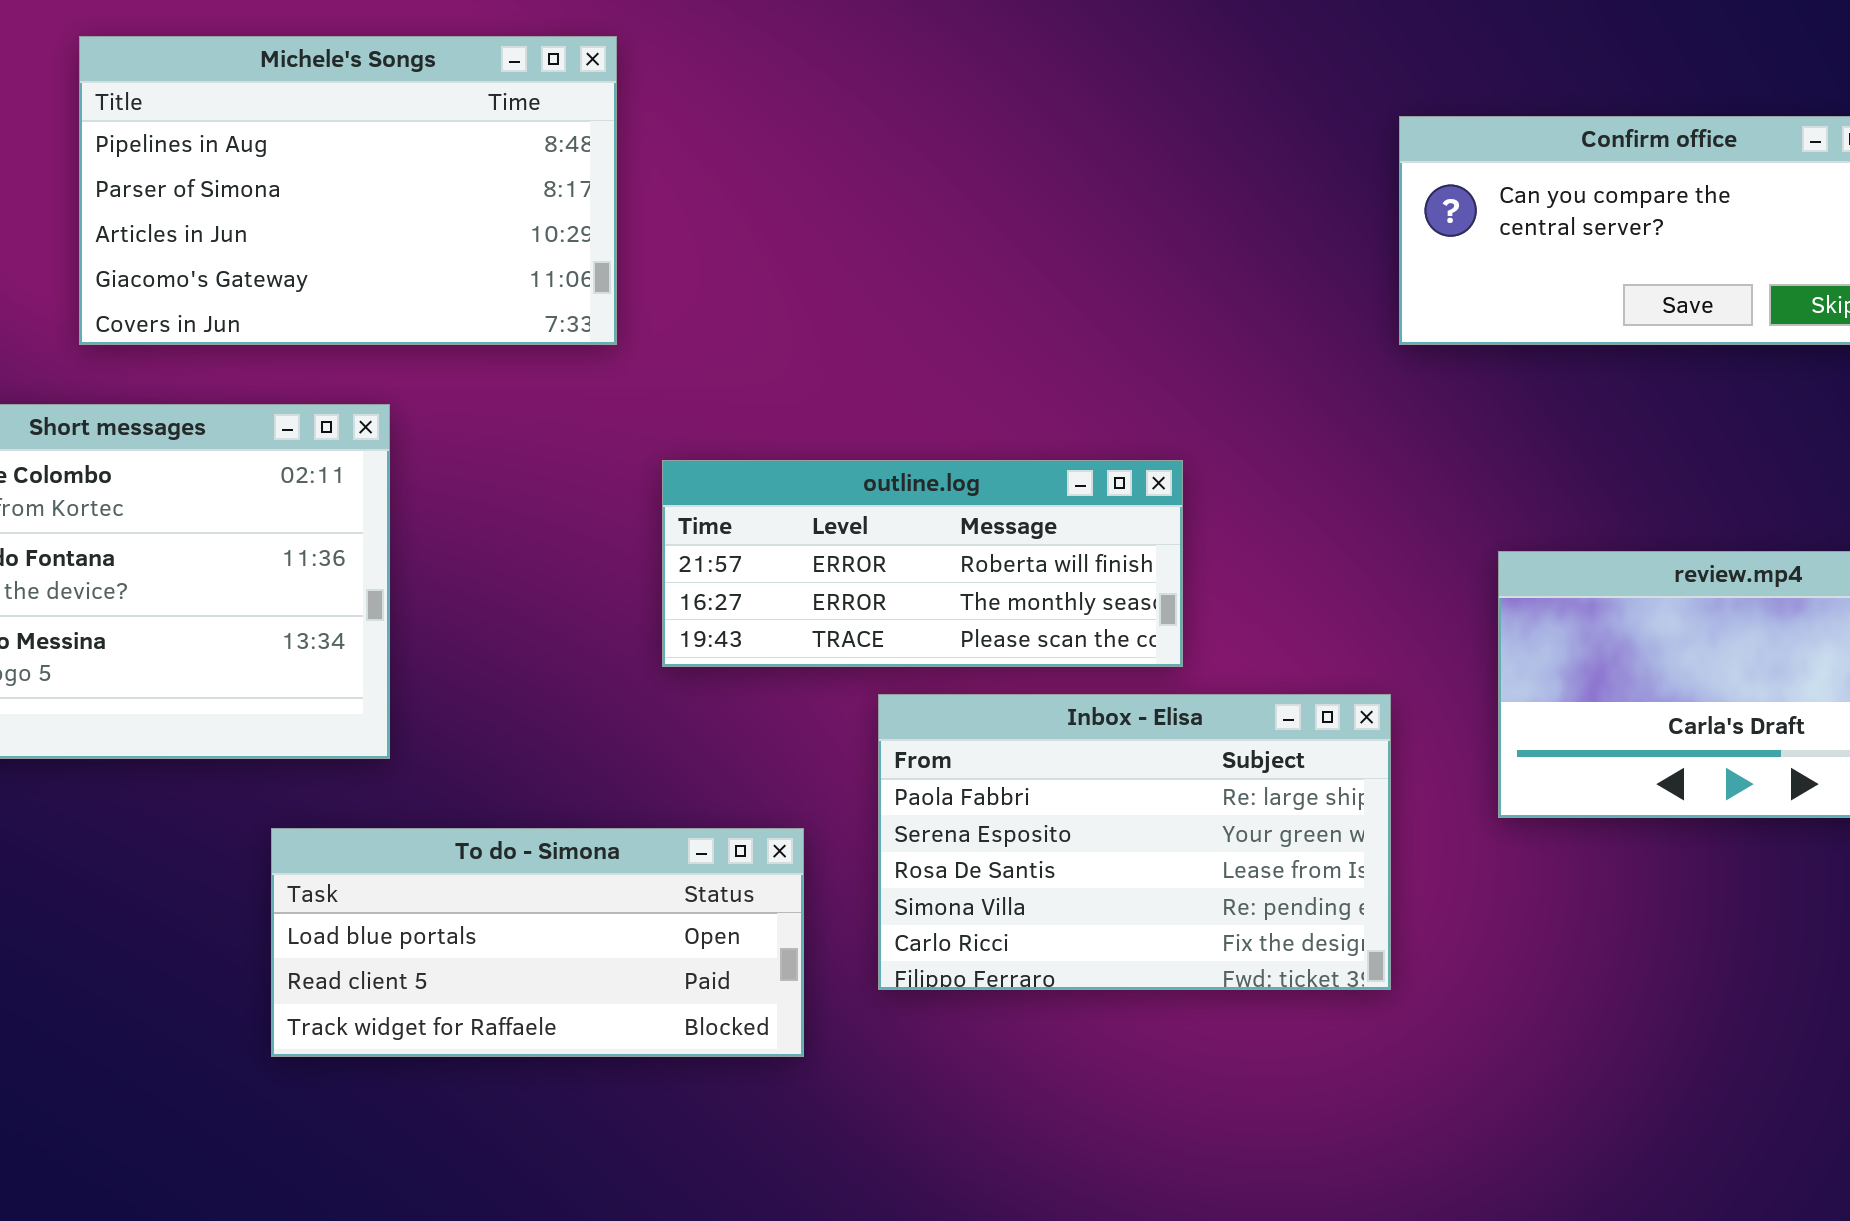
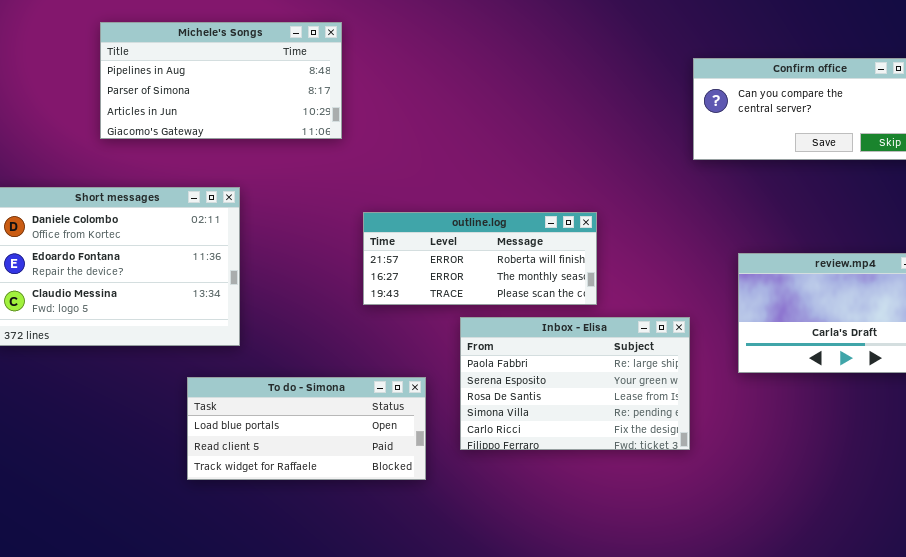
Michele's Songs: [79,36,617,345] -> [100,22,342,139], resized

